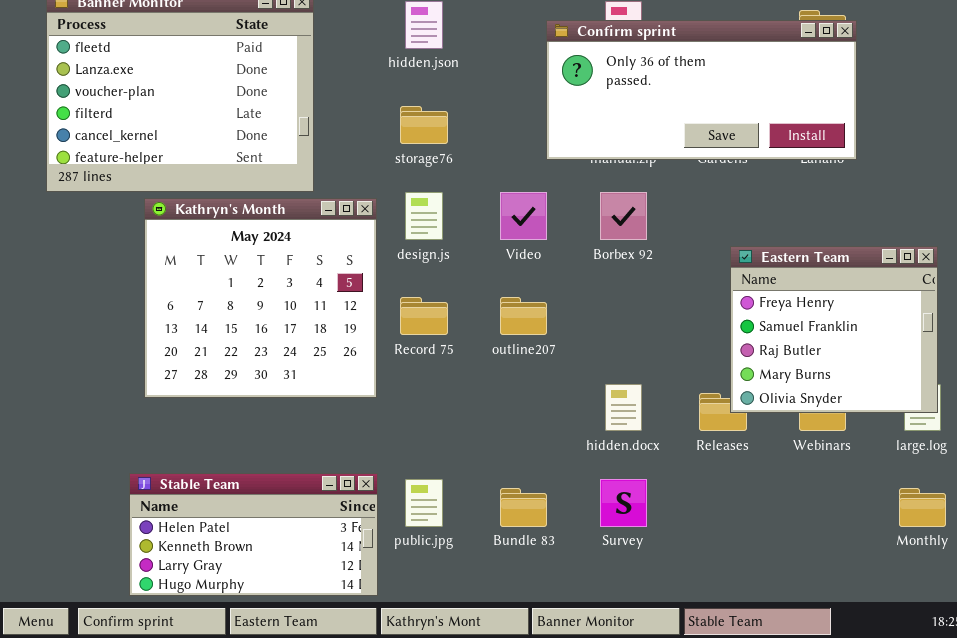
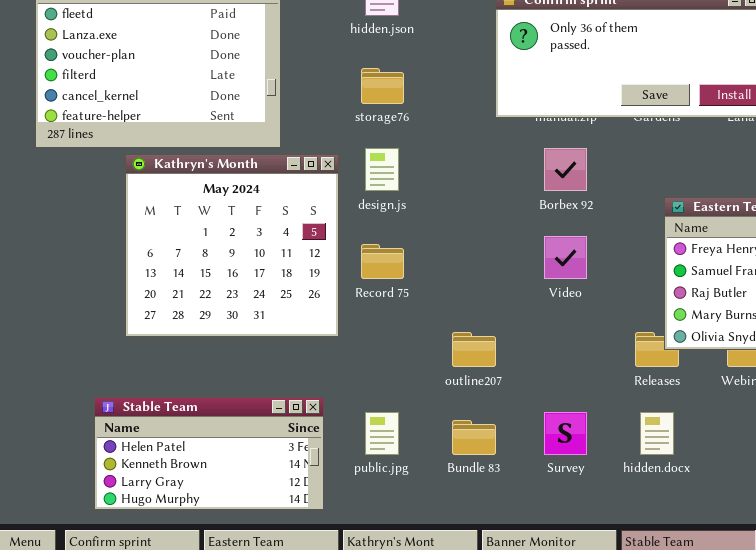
Video: [500,192,547,240] -> [544,236,587,279], moved
outline207: [500,297,547,335] -> [452,332,496,367], moved
hidden.docx: [605,384,642,431] -> [640,412,674,455], moved
Stable Team: [129,473,378,596] -> [94,397,324,510], moved

